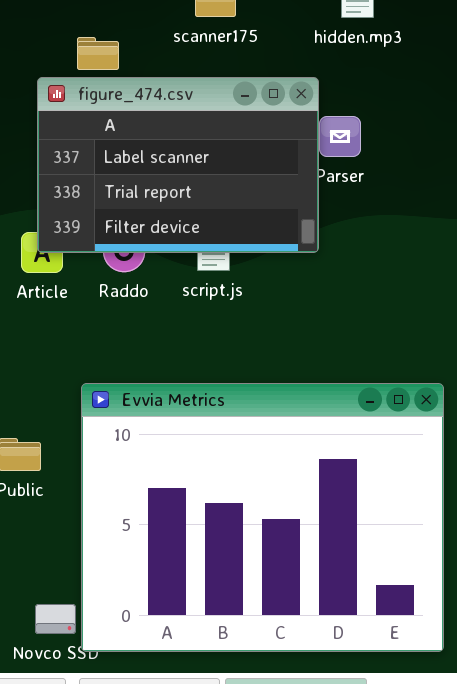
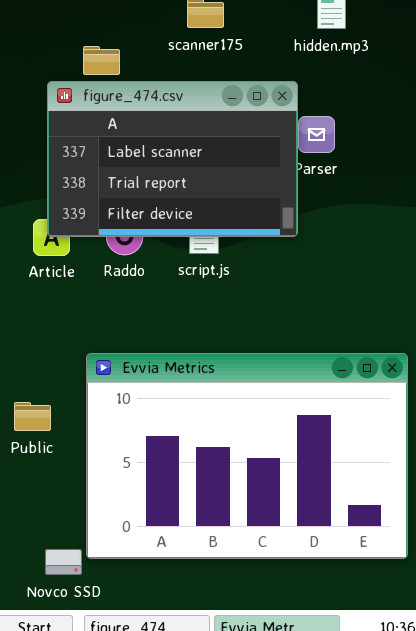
Evvia Metrics: [81,383,444,652] -> [86,353,408,559], resized

